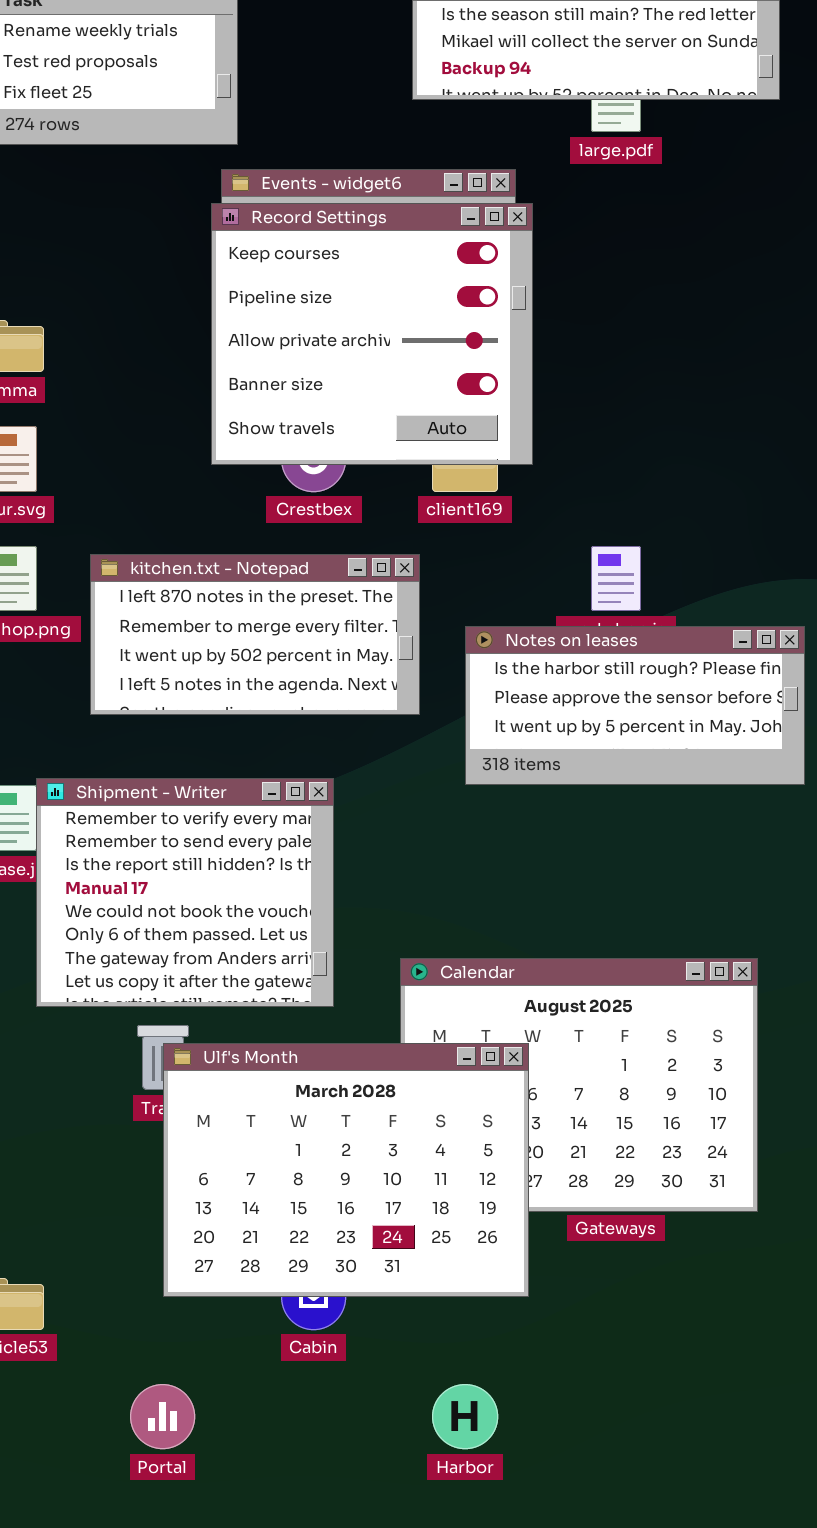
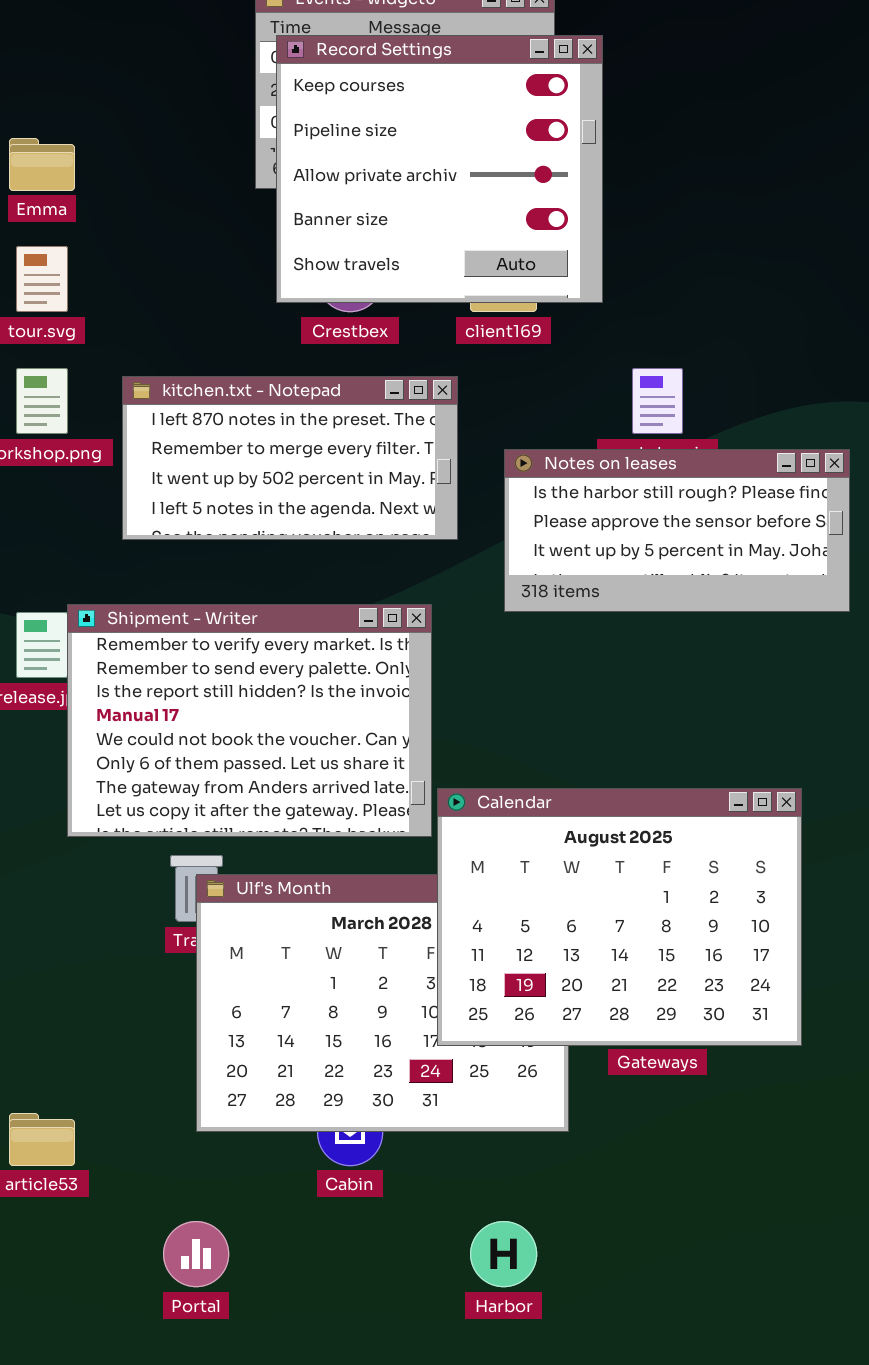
Record Settings: [211,203,533,465] -> [276,35,603,303], moved
Shipment - Writer: [36,778,334,1007] -> [67,604,432,837], resized
Calendar: [400,958,758,1212] -> [437,788,802,1046], raised

